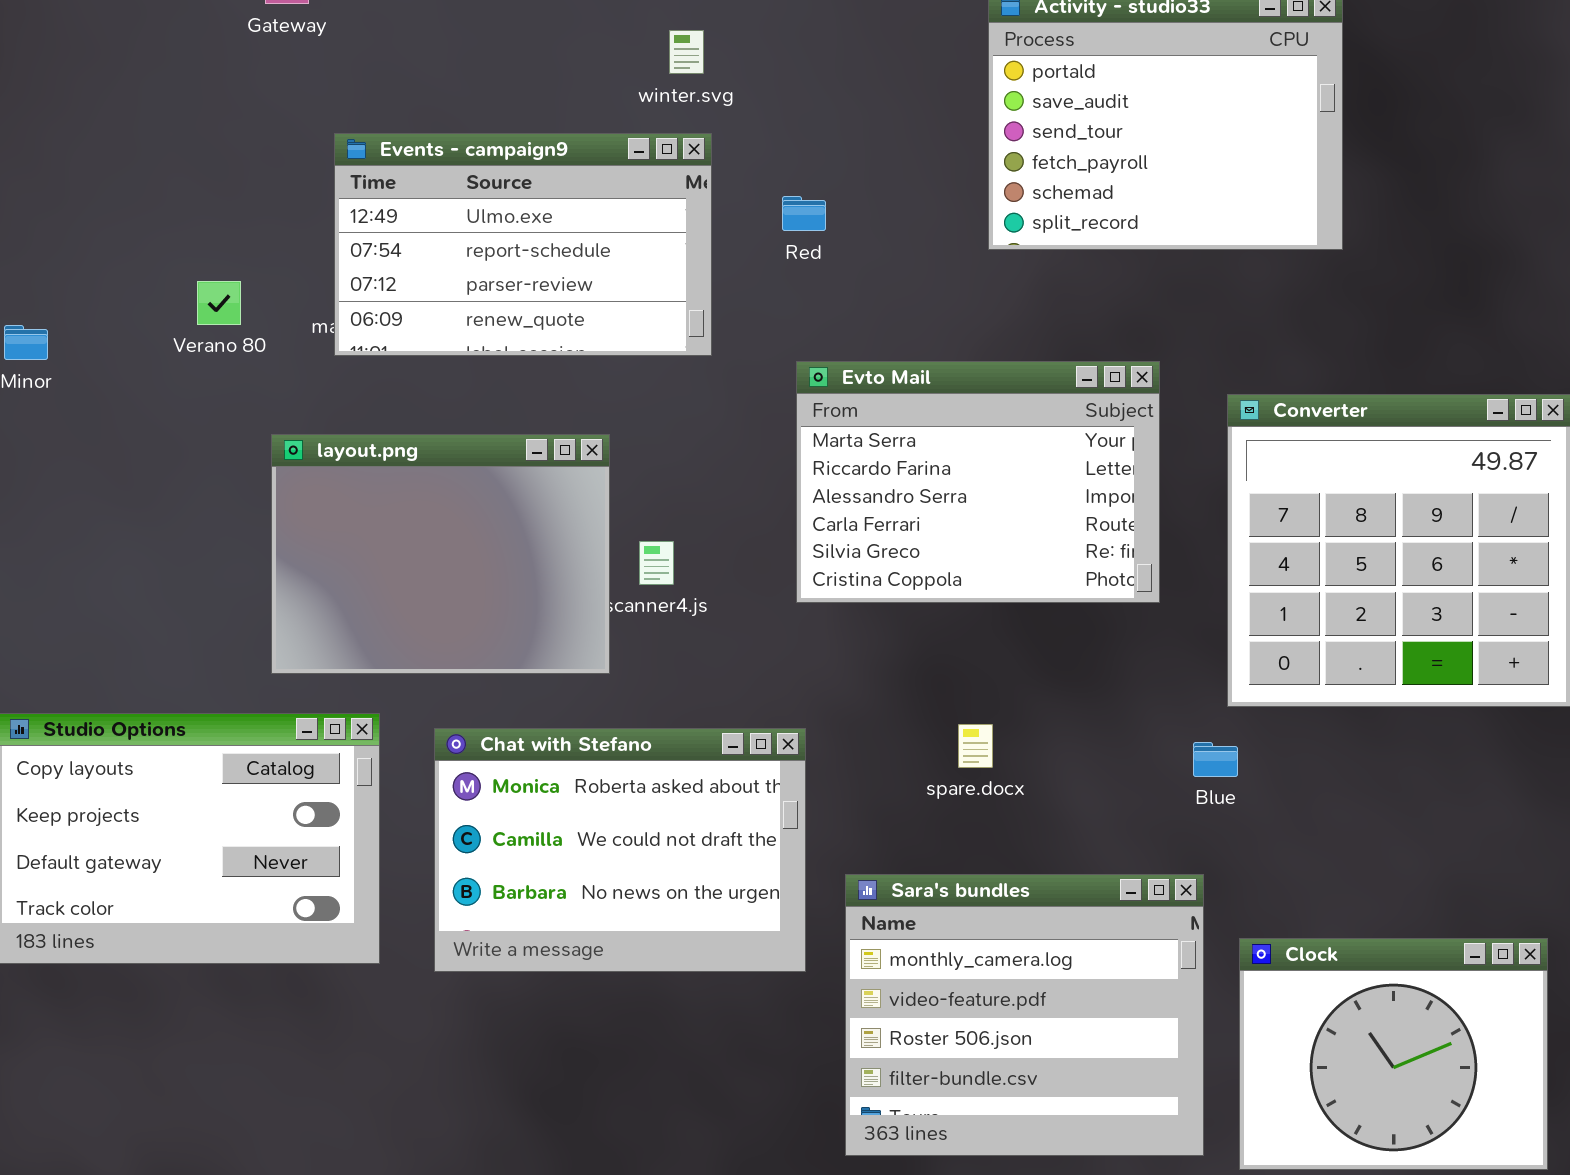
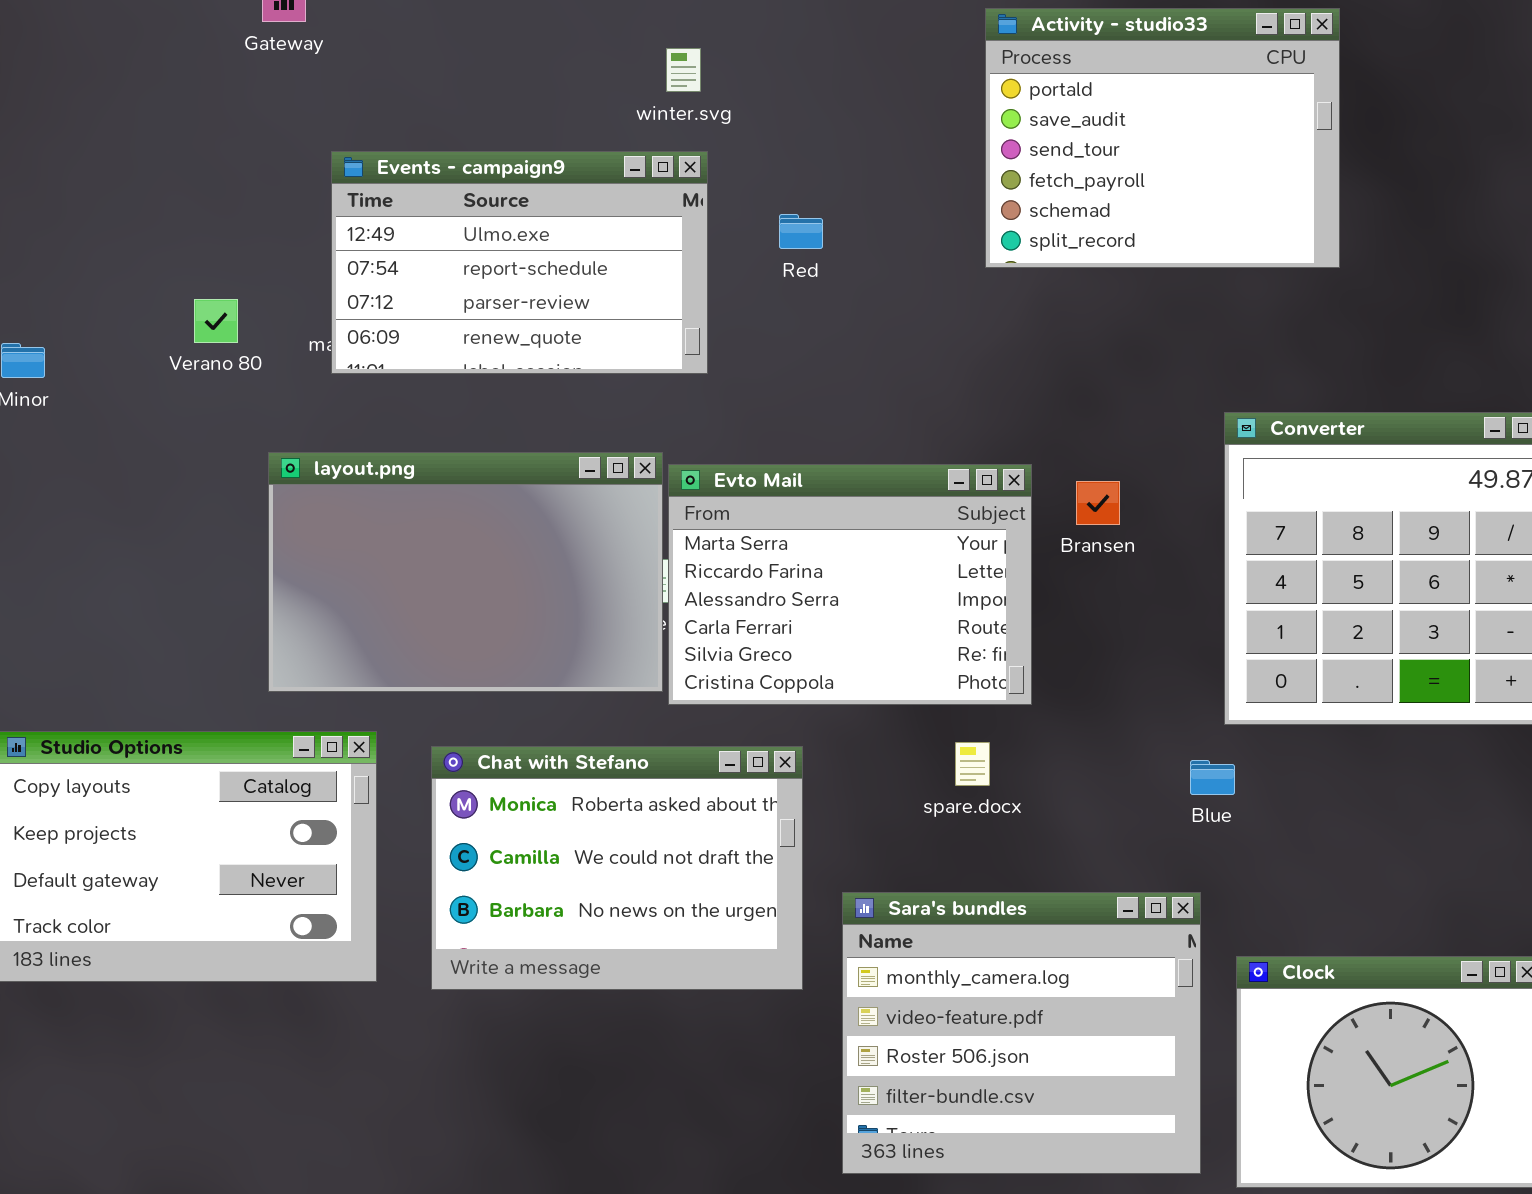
Evto Mail: [796,361,1160,603] -> [668,464,1032,705], moved
layout.png: [271,434,610,674] -> [268,452,663,692], resized

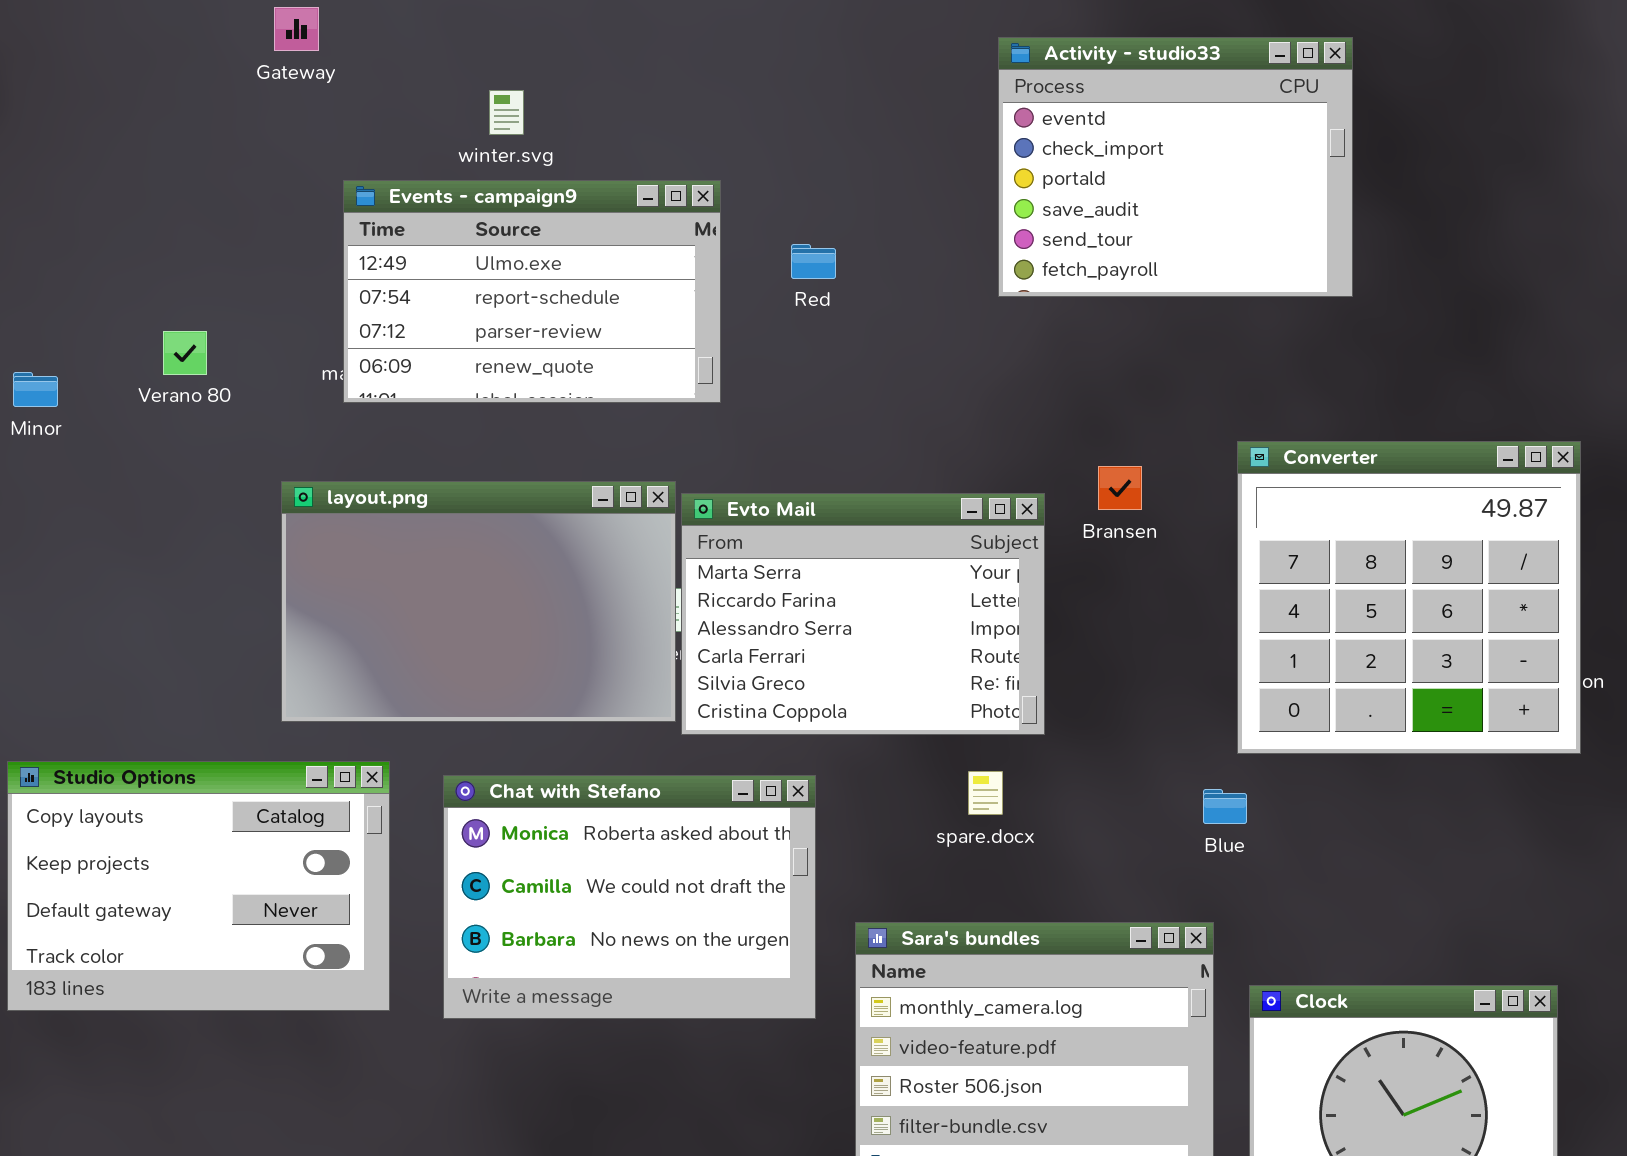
Activity - studio33: [985,8,1340,268] -> [998,37,1353,297], scrolled up 2 rows
winter.svg: [666,48,701,92] -> [489,90,524,135], moved
Verano 80: [194,299,238,343] -> [163,331,207,375], moved
Bransen: [1076,481,1120,525] -> [1098,466,1142,510], moved

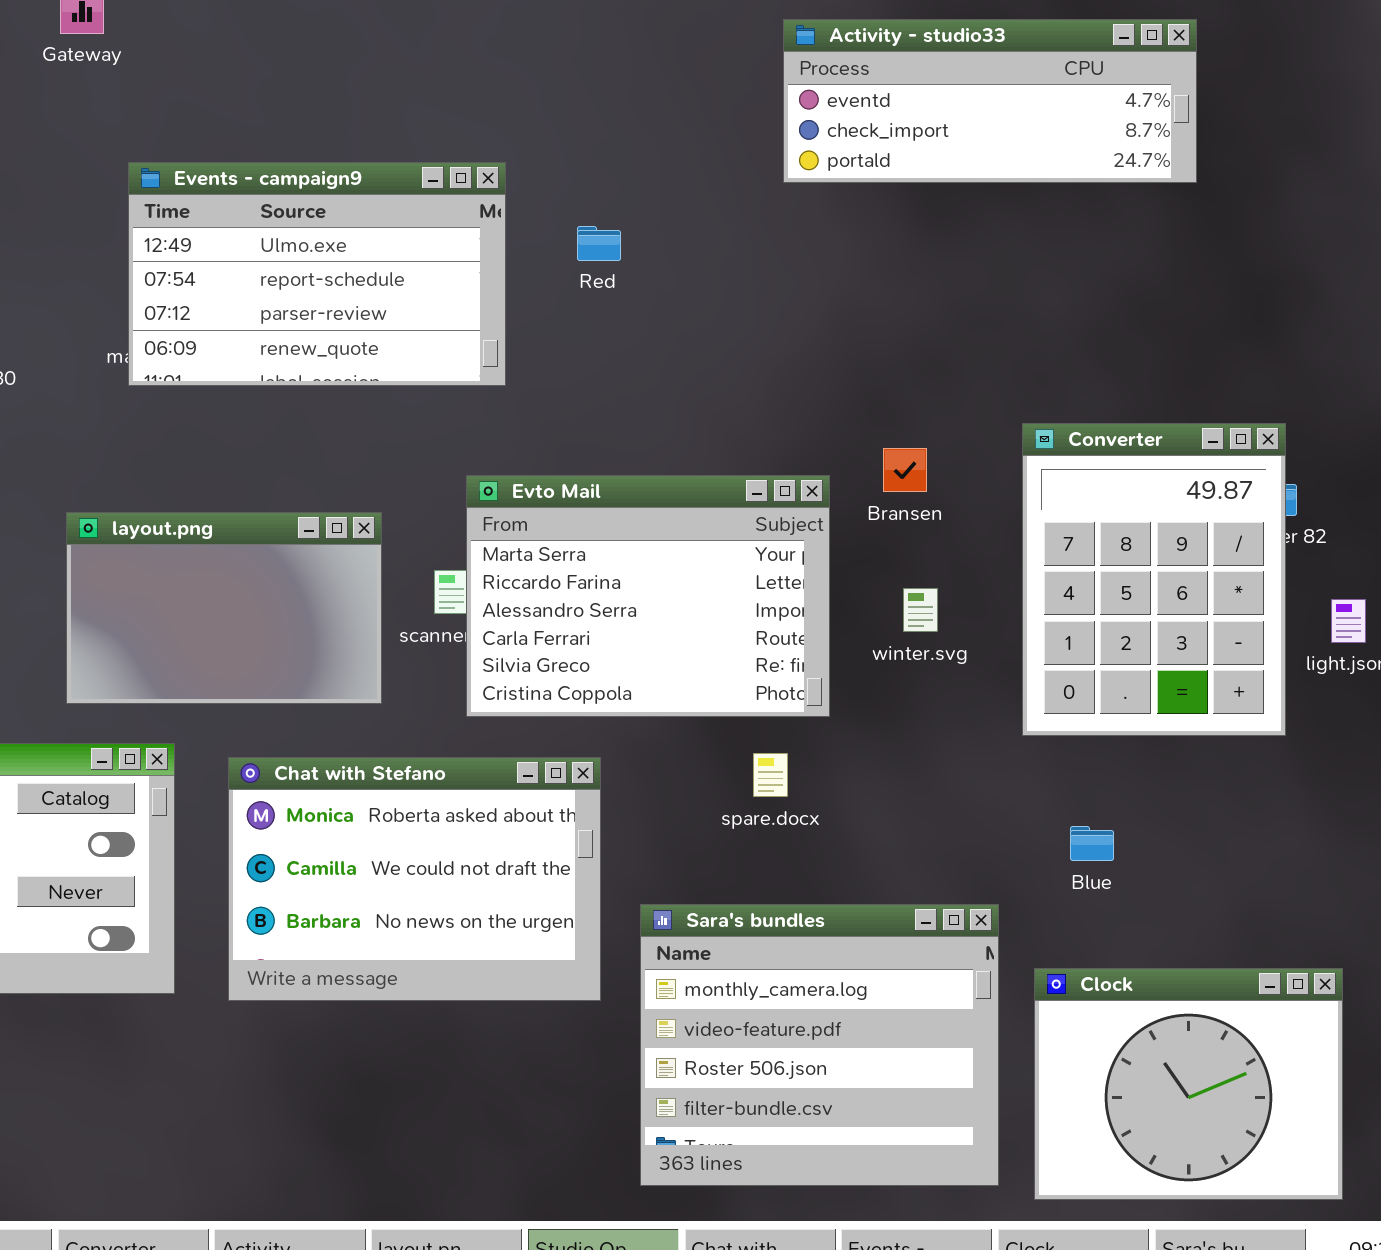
Activity - studio33: [998,37,1353,297] -> [783,19,1197,183], resized
winter.svg: [489,90,524,135] -> [903,588,938,632], moved
Converter: [1237,441,1581,754] -> [1022,423,1286,736], resized
layout.png: [281,481,676,722] -> [66,512,382,704], resized
Blue: [1203,789,1247,824] -> [1070,826,1114,861], moved

